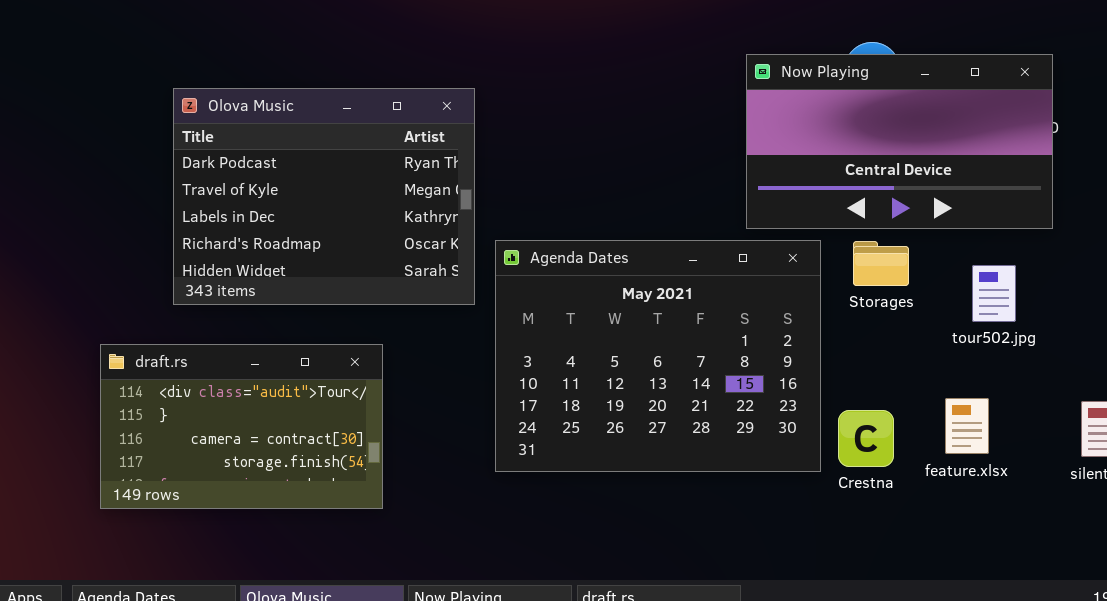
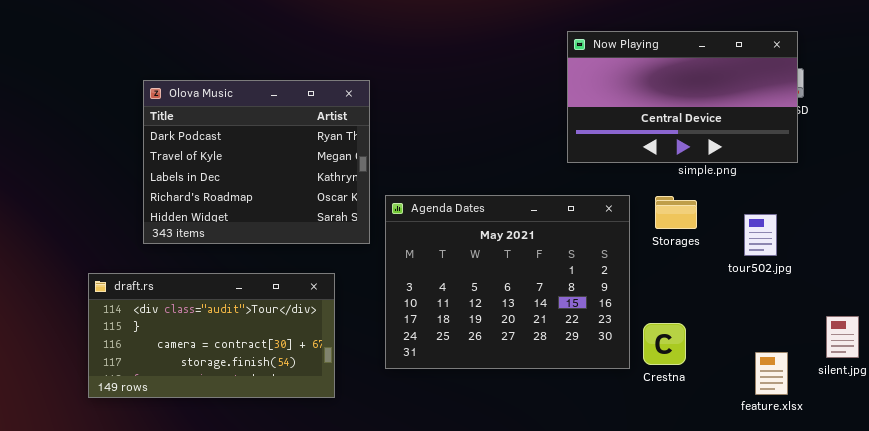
Now Playing: [746,54,1053,229] -> [567,31,798,163], moved
draft.rs: [100,344,383,509] -> [88,273,335,398], resized
feature.xlsx: [945,398,989,454] -> [755,352,788,395], moved

